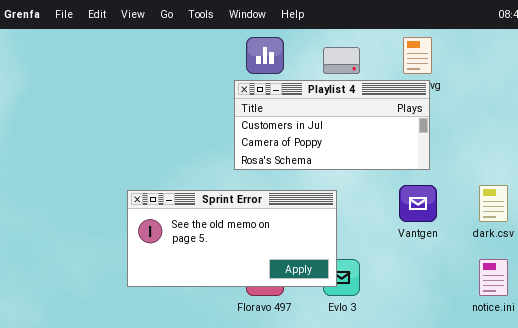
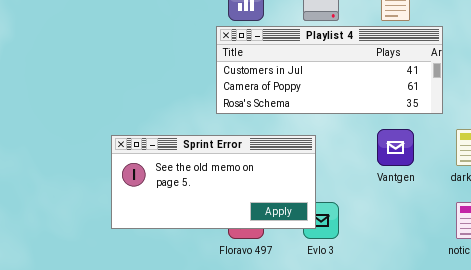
Playlist 4: [234,80,430,170] -> [216,26,443,114], resized

